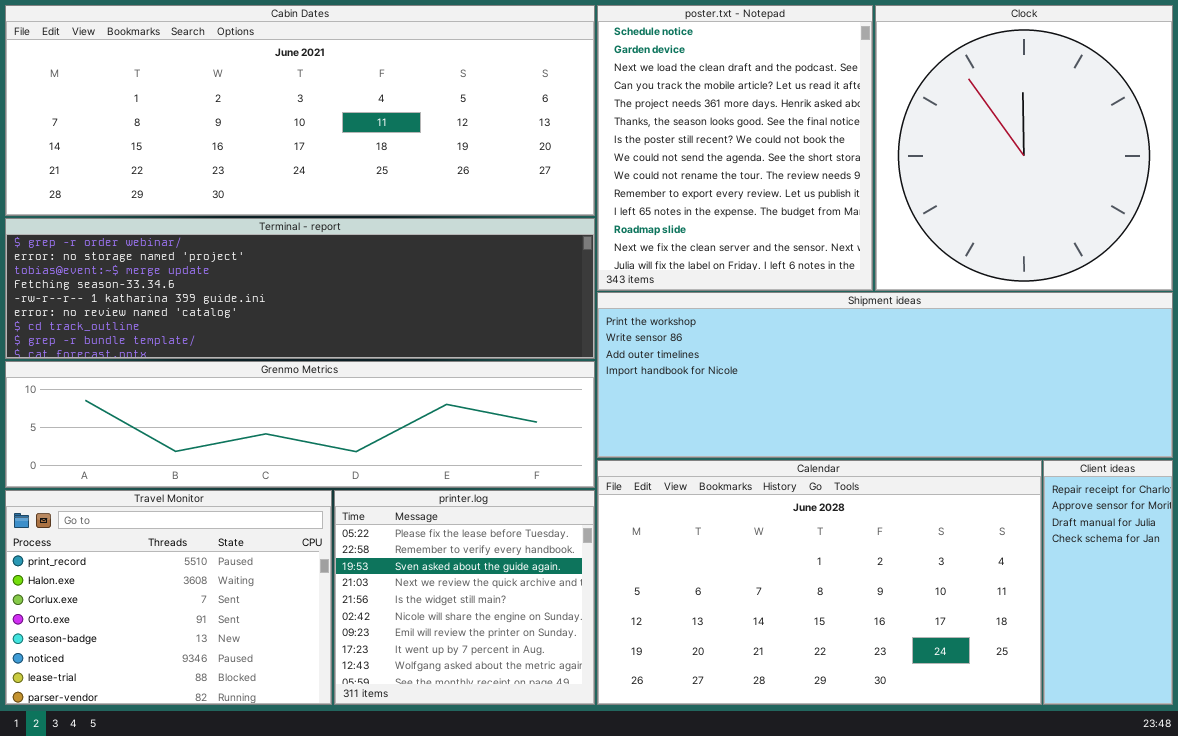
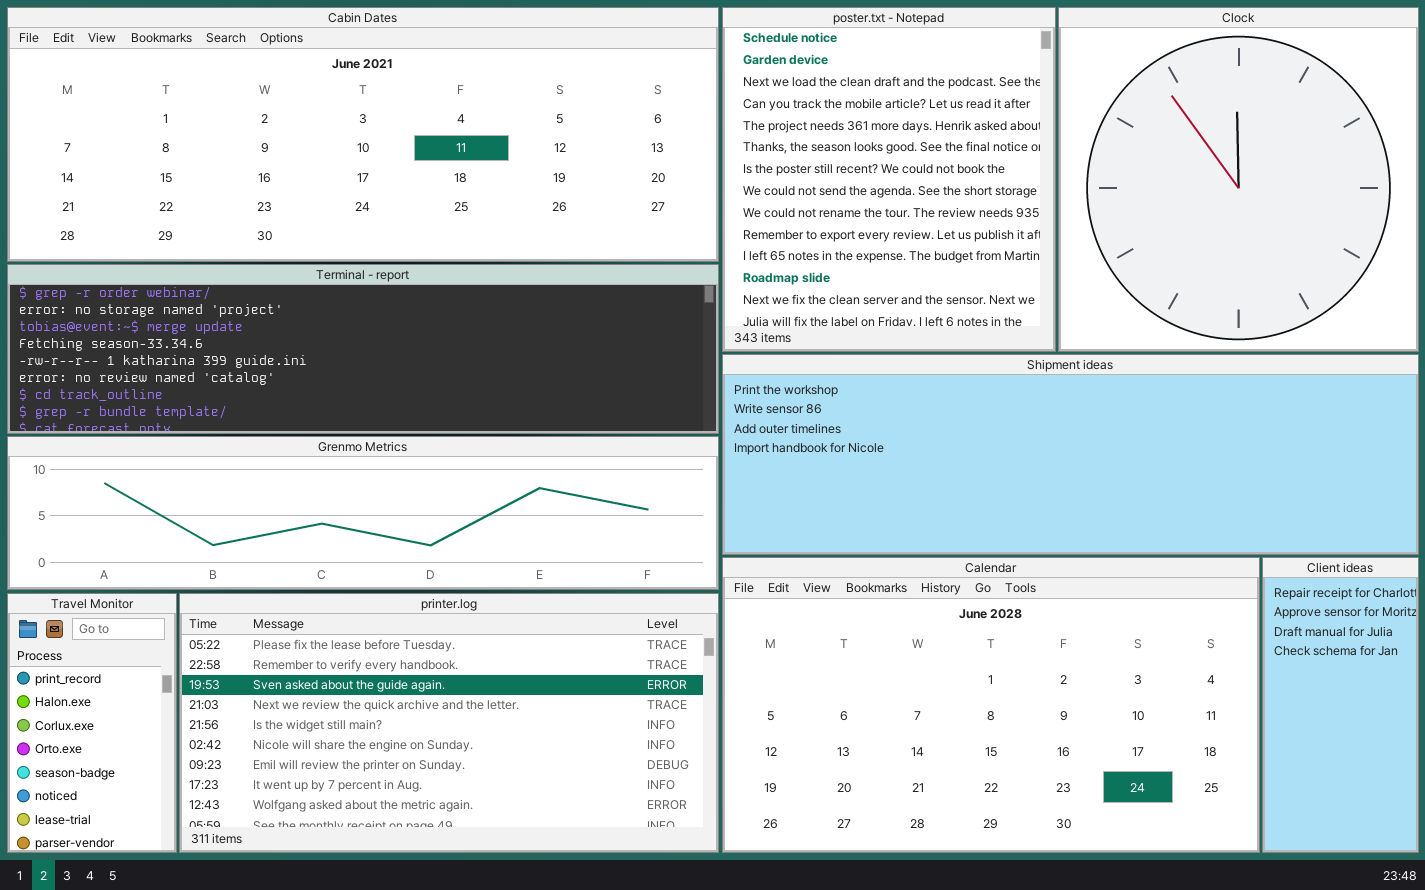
Travel Monitor: [5,490,332,705] -> [7,593,177,853], resized
printer.log: [334,490,595,705] -> [179,593,719,853], resized

